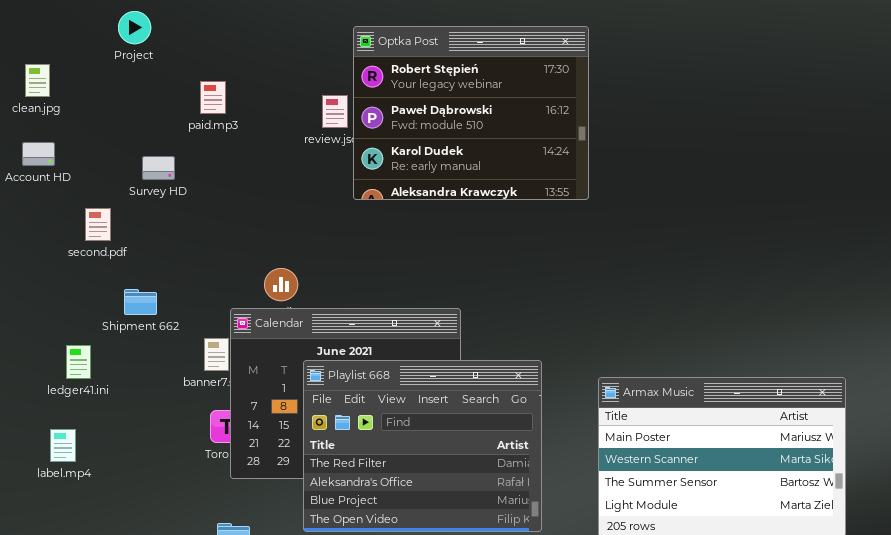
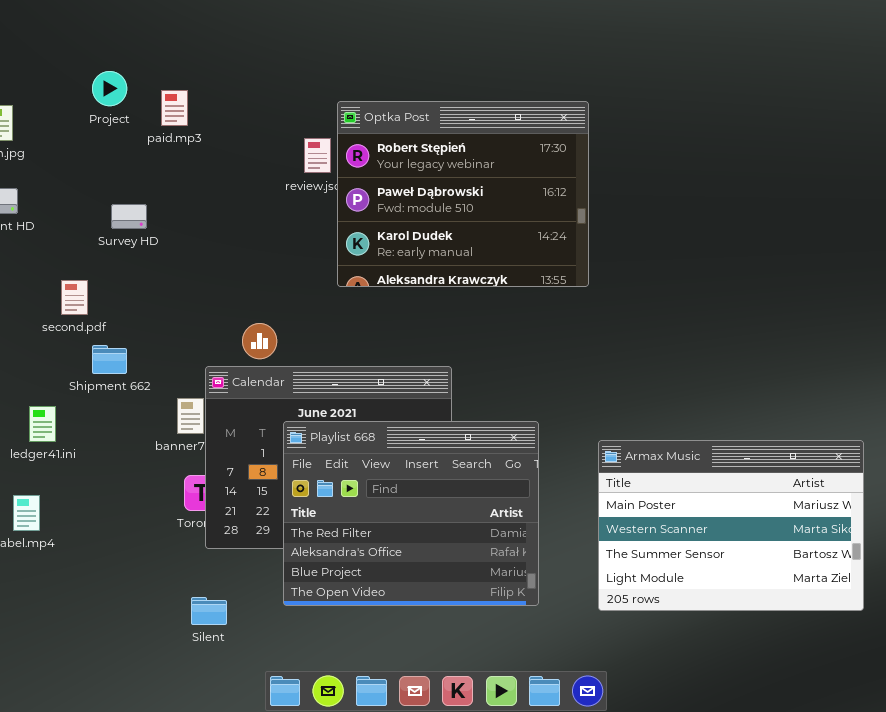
Project: [118,11,151,44] -> [92,71,127,106], moved
Optka Post: [353,26,589,200] -> [337,101,589,287], moved
paid.mp3: [200,81,226,114] -> [161,90,188,126], moved
second.pdf: [85,208,111,241] -> [61,280,88,315], moved

